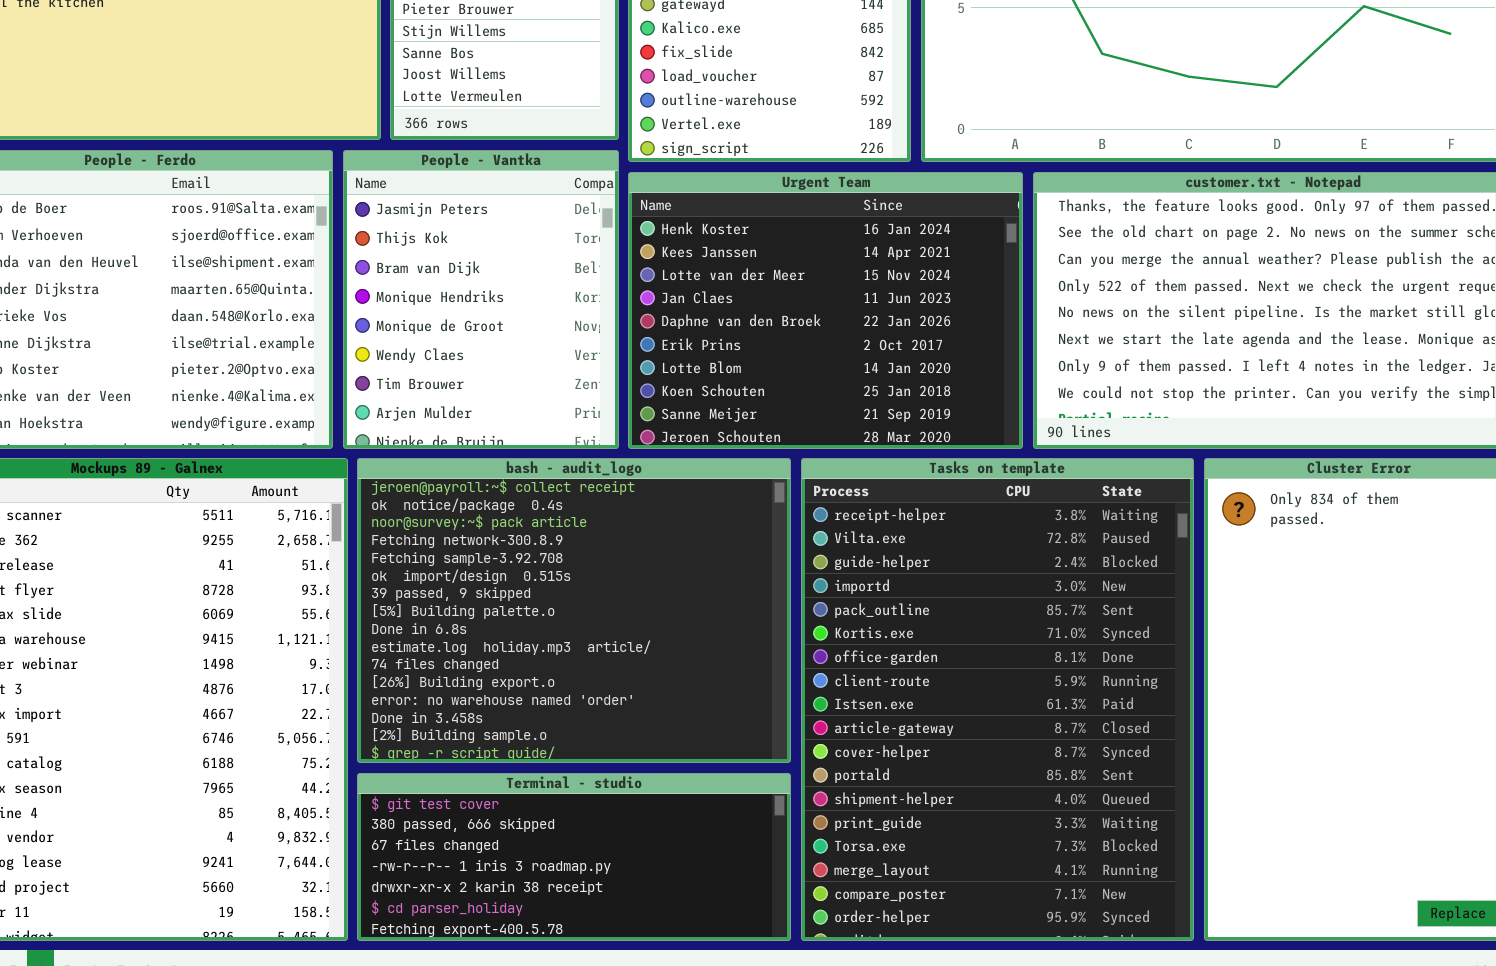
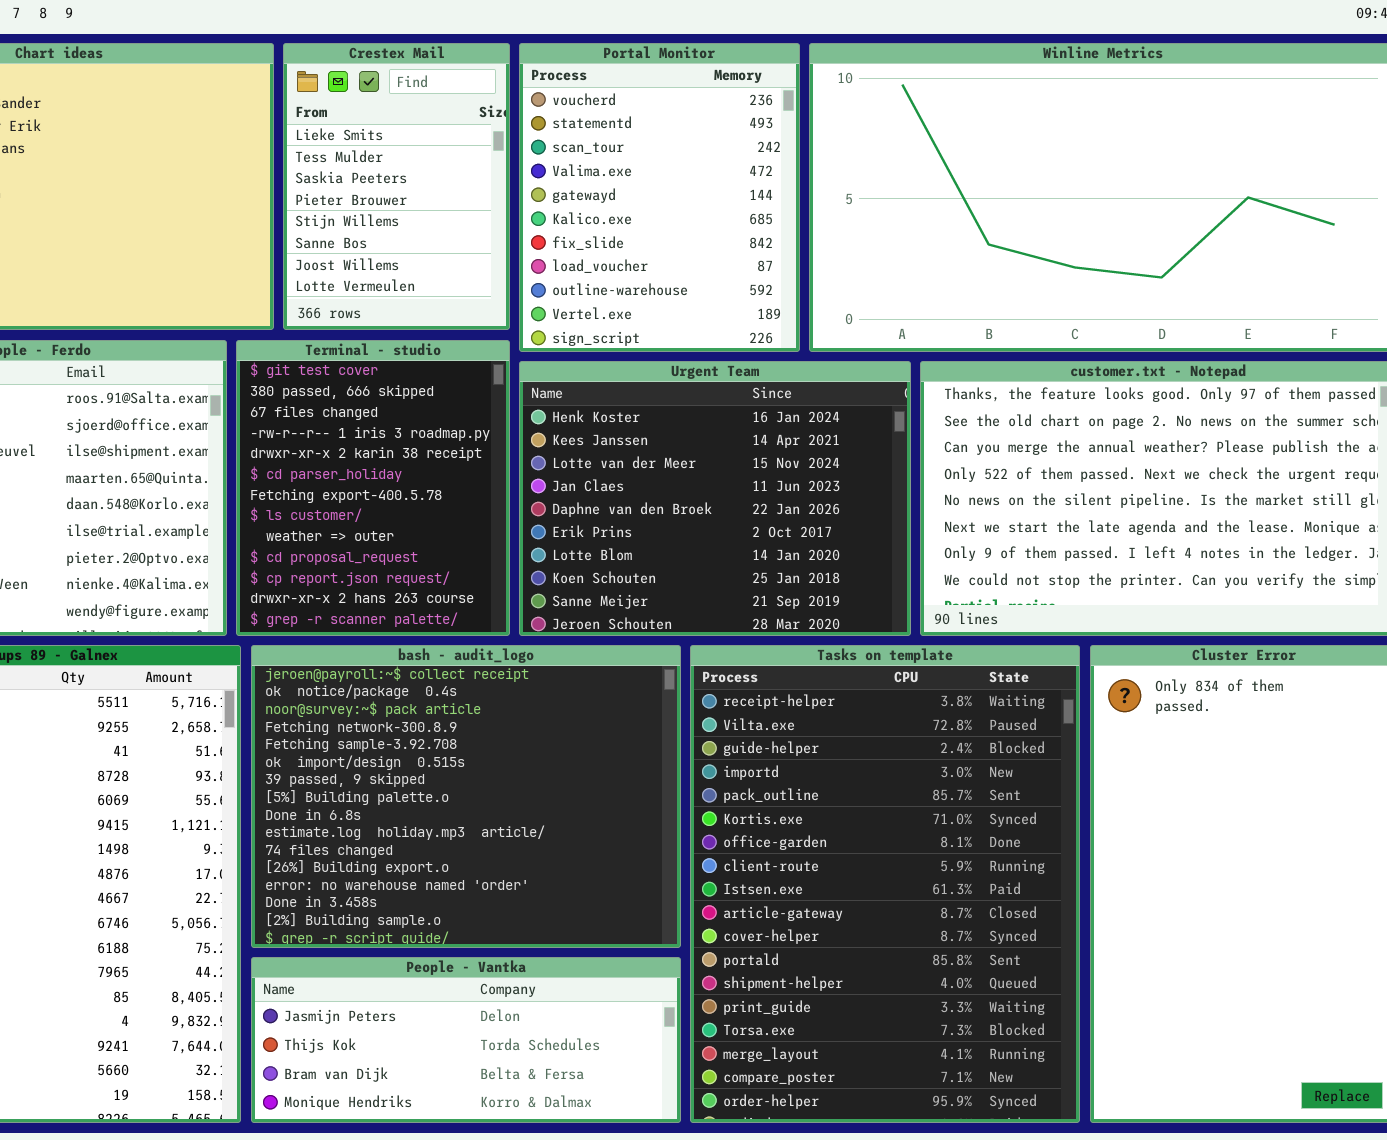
People - Vantka: [343,150,619,449] -> [251,957,681,1123], moved, resized
Terminal - studio: [357,773,791,941] -> [236,340,510,636], moved, resized

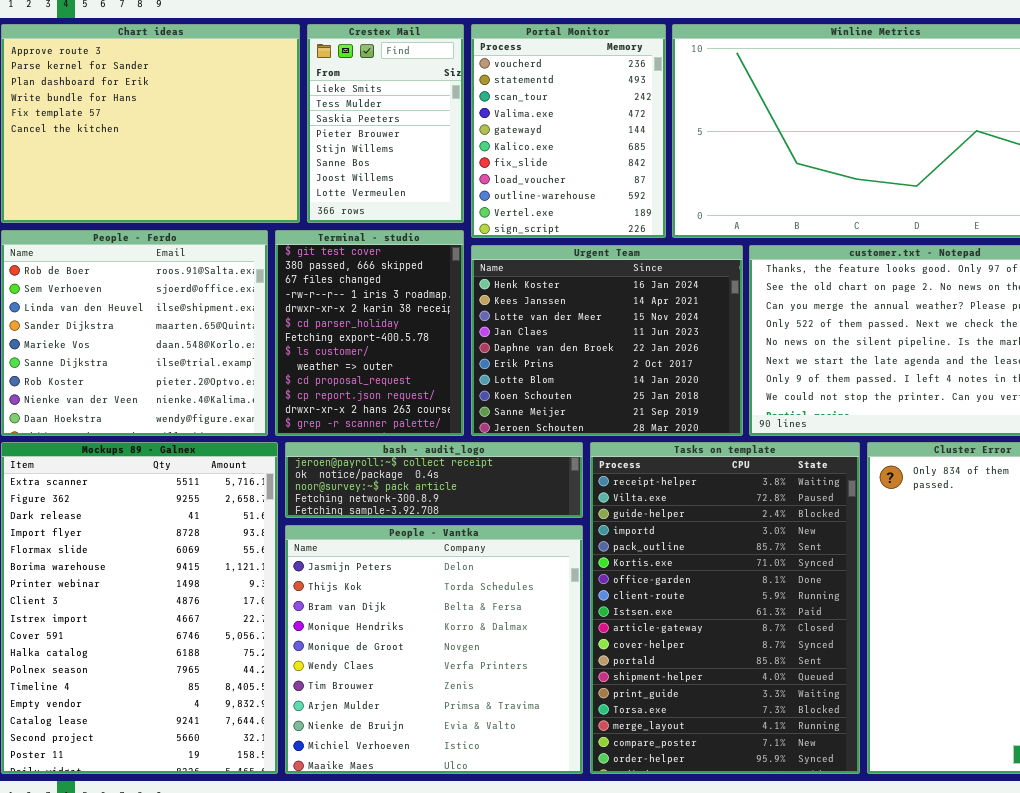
bash - audit_logo: [251,645,681,948] -> [285,442,583,518], resized
People - Vantka: [251,957,681,1123] -> [285,525,583,774], resized

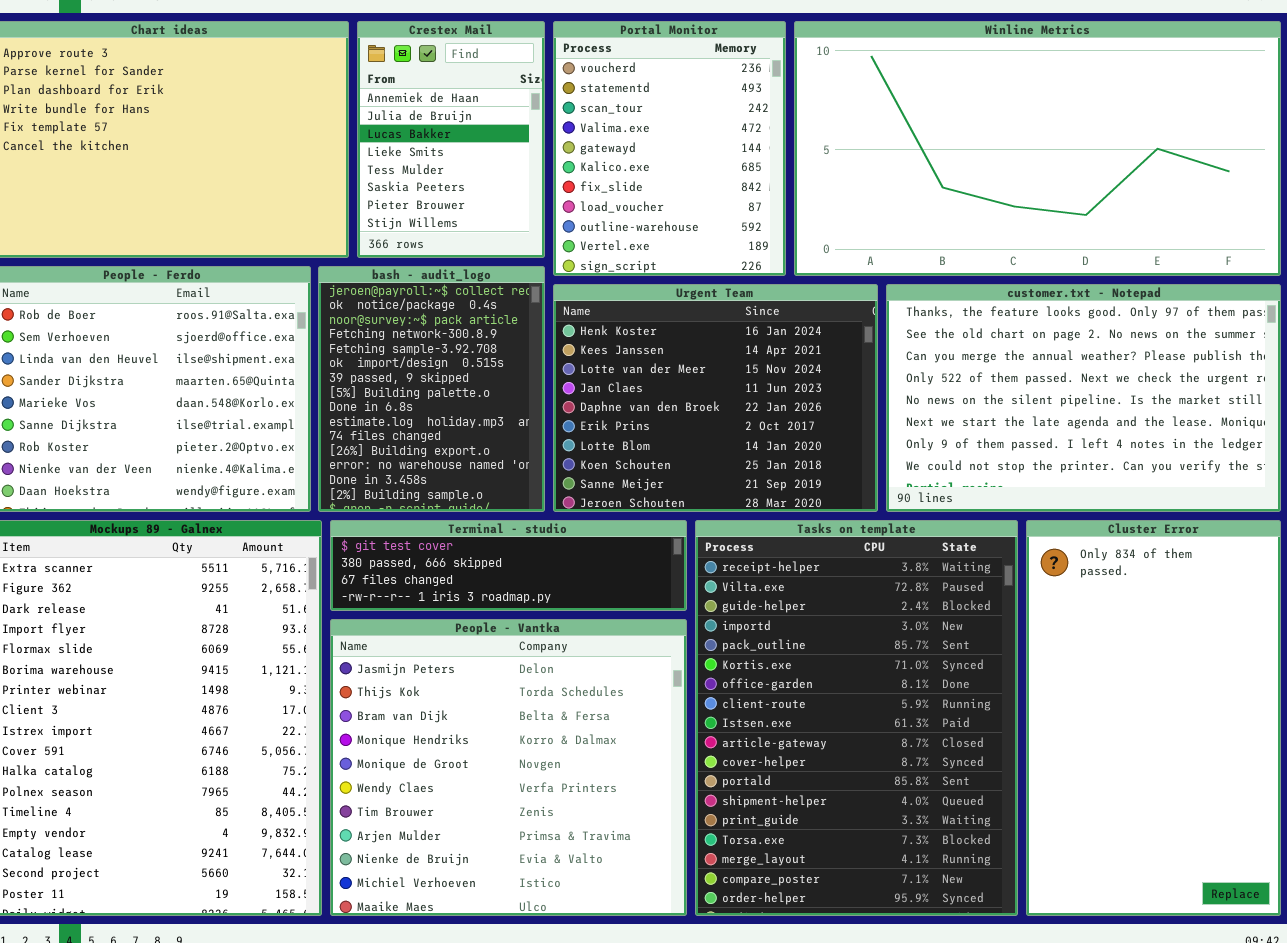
Crestex Mail: [307,24,464,223] -> [357,21,545,258], scrolled up 3 rows
Terminal - studio: [275,230,464,436] -> [330,520,687,611], moved, resized
bash - audit_logo: [285,442,583,518] -> [318,266,545,512], moved, resized

